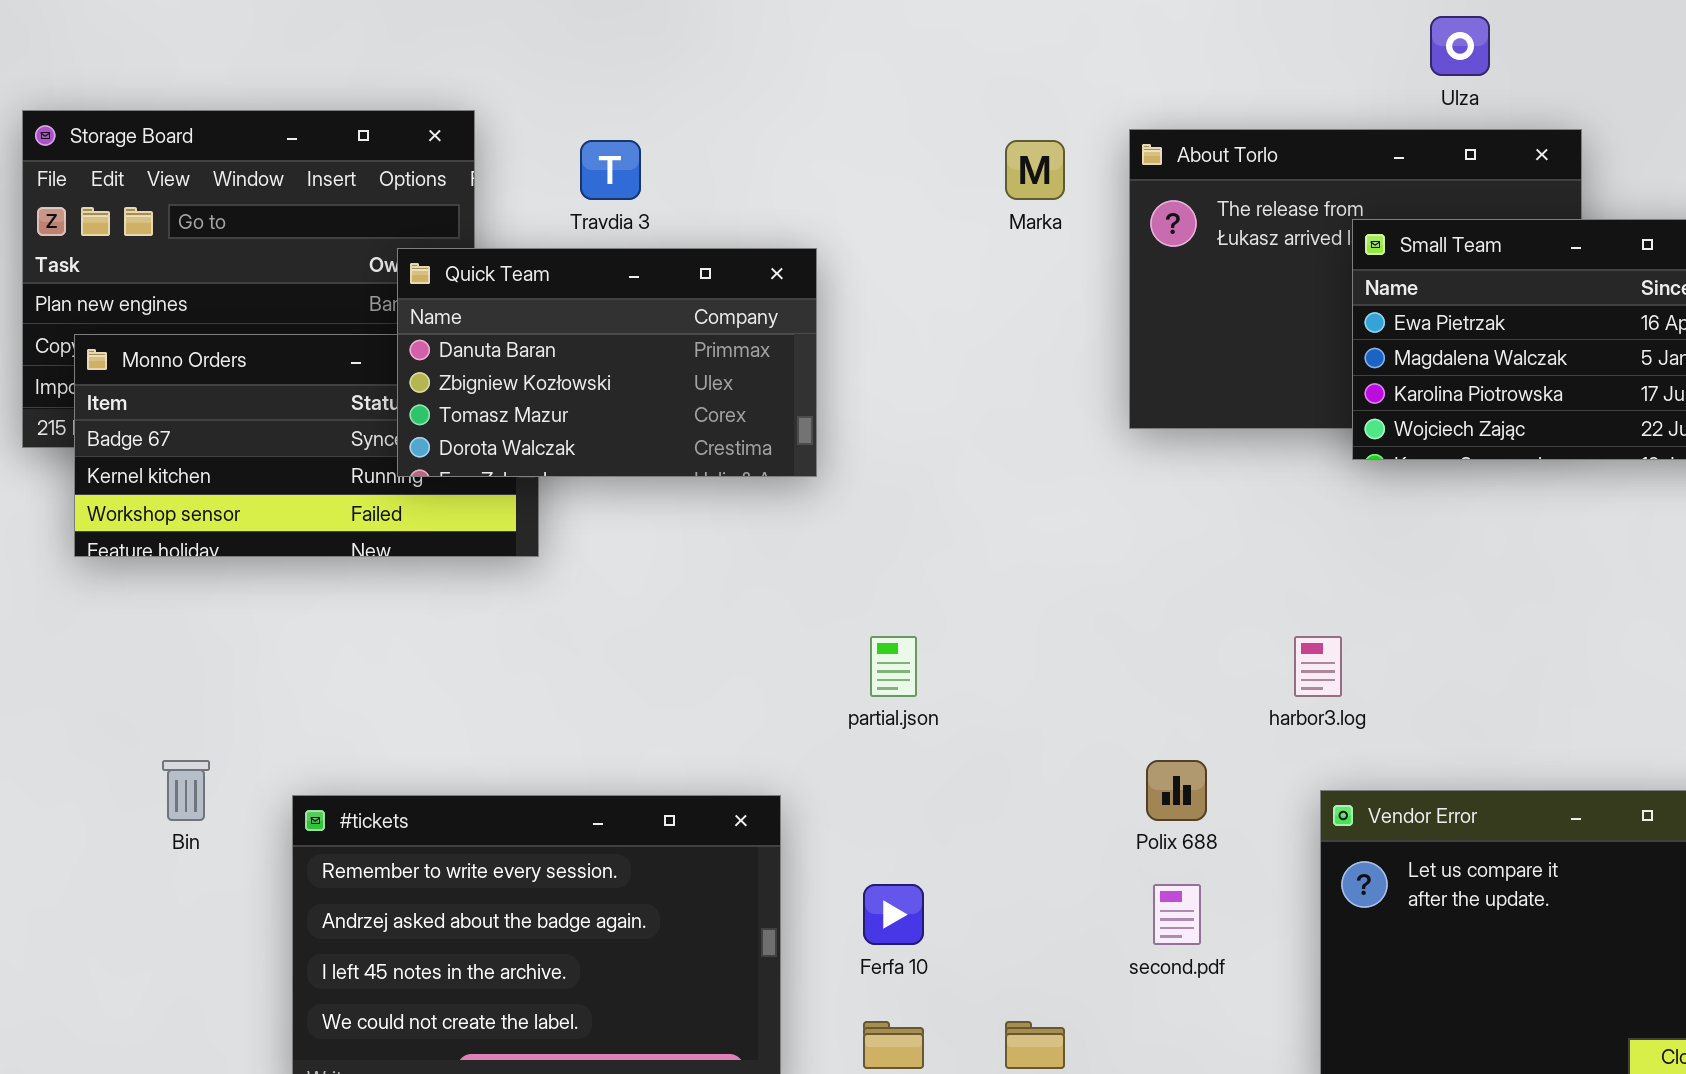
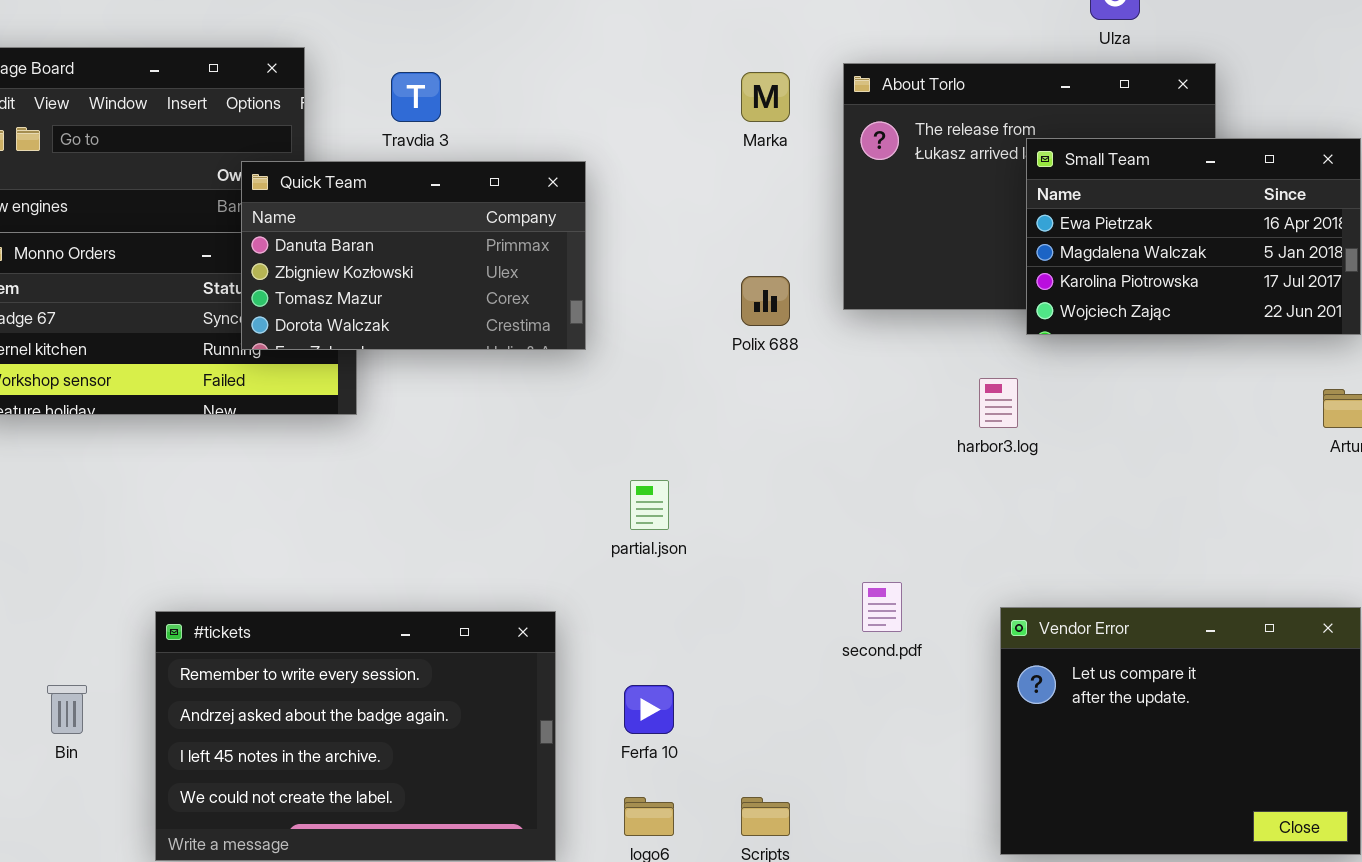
harbor3.log: [1294,636,1342,697] -> [979,378,1018,428], moved
Bin: [162,760,210,821] -> [47,685,87,734], moved
Polix 688: [1146,760,1207,821] -> [741,276,790,326], moved
second.pdf: [1153,884,1201,945] -> [862,582,902,632], moved

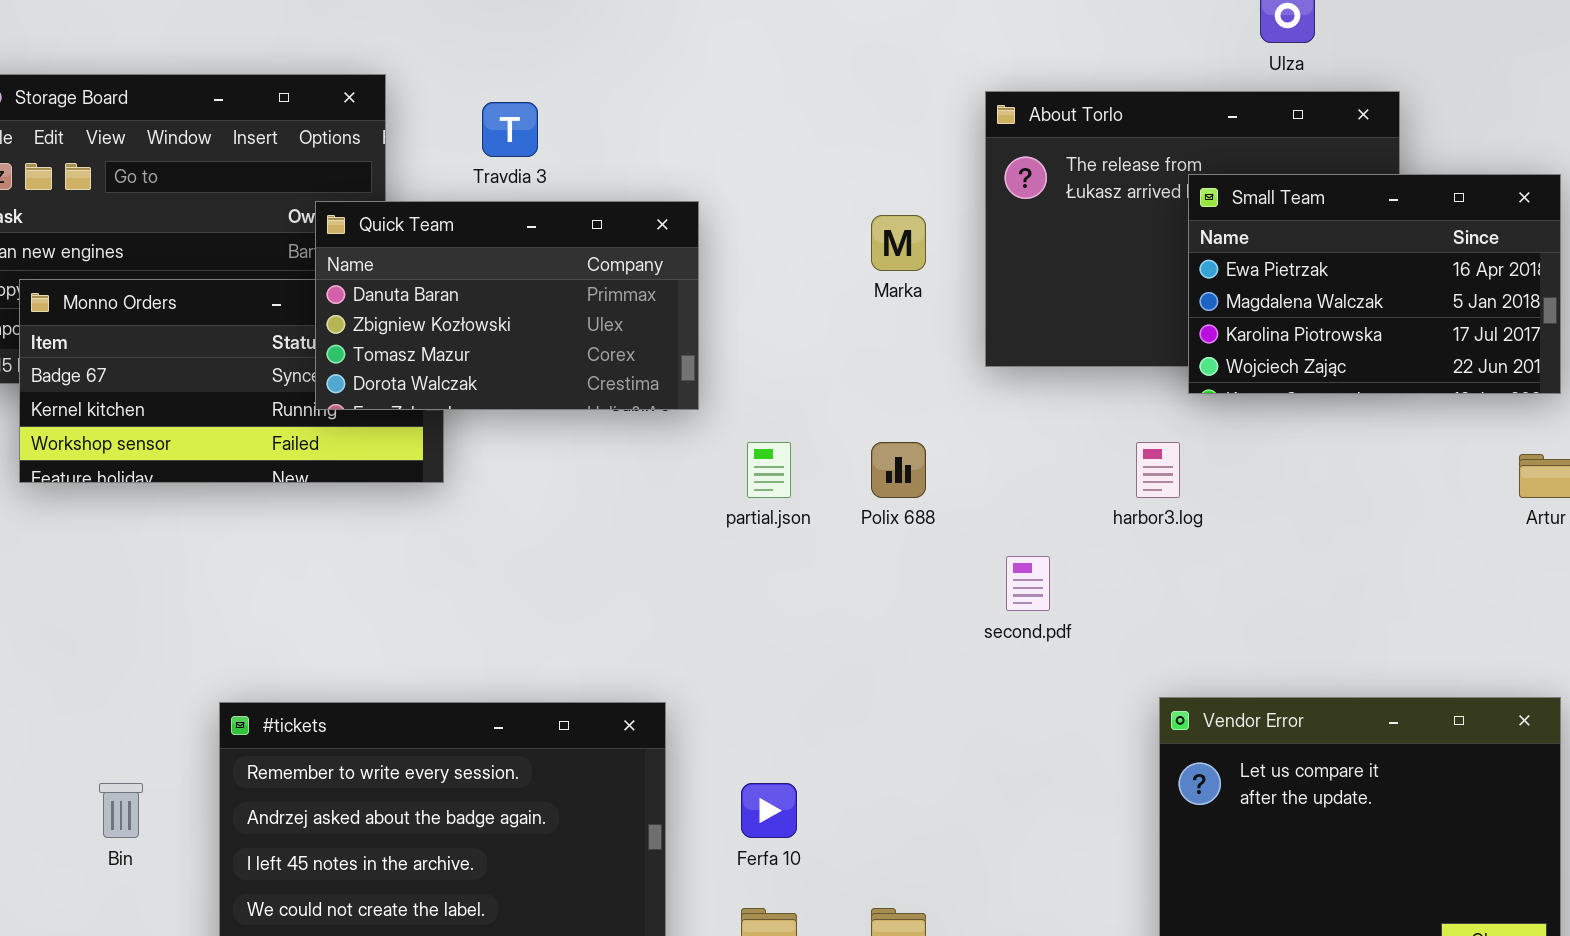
Marka: [741,72,790,122] -> [871,215,926,271], moved
Polix 688: [741,276,790,326] -> [871,442,926,498], moved
partial.json: [630,480,669,530] -> [747,442,791,498], moved
second.pdf: [862,582,902,632] -> [1006,556,1050,611], moved

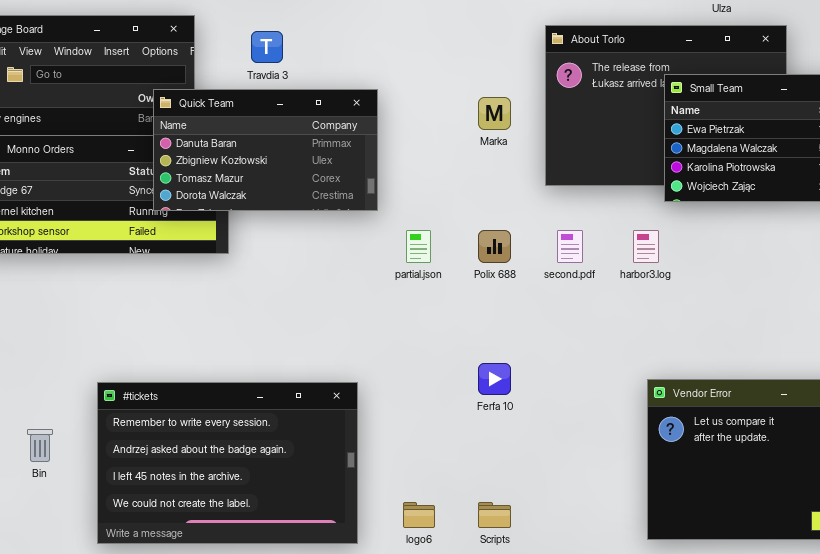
second.pdf: [1006,556,1050,611] -> [557,230,583,263], moved
Ferfa 10: [741,783,797,838] -> [478,363,511,395], moved

